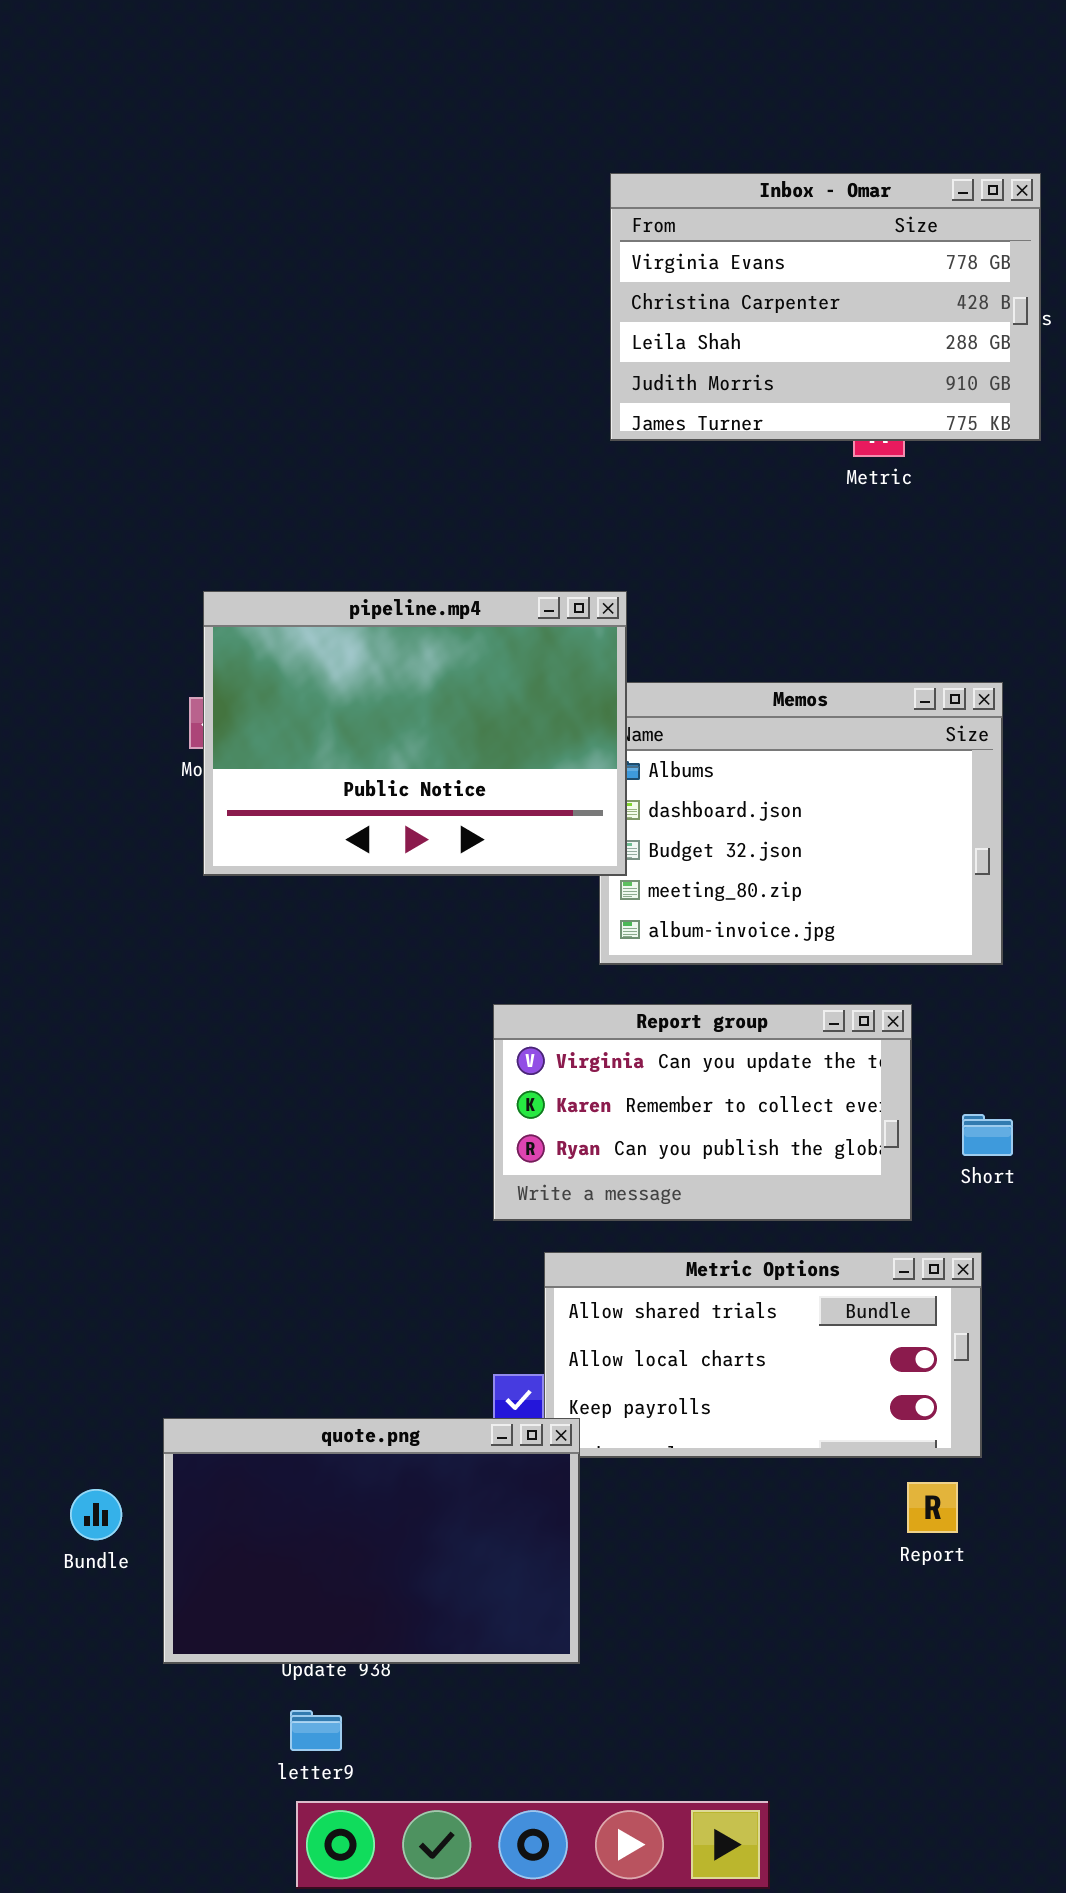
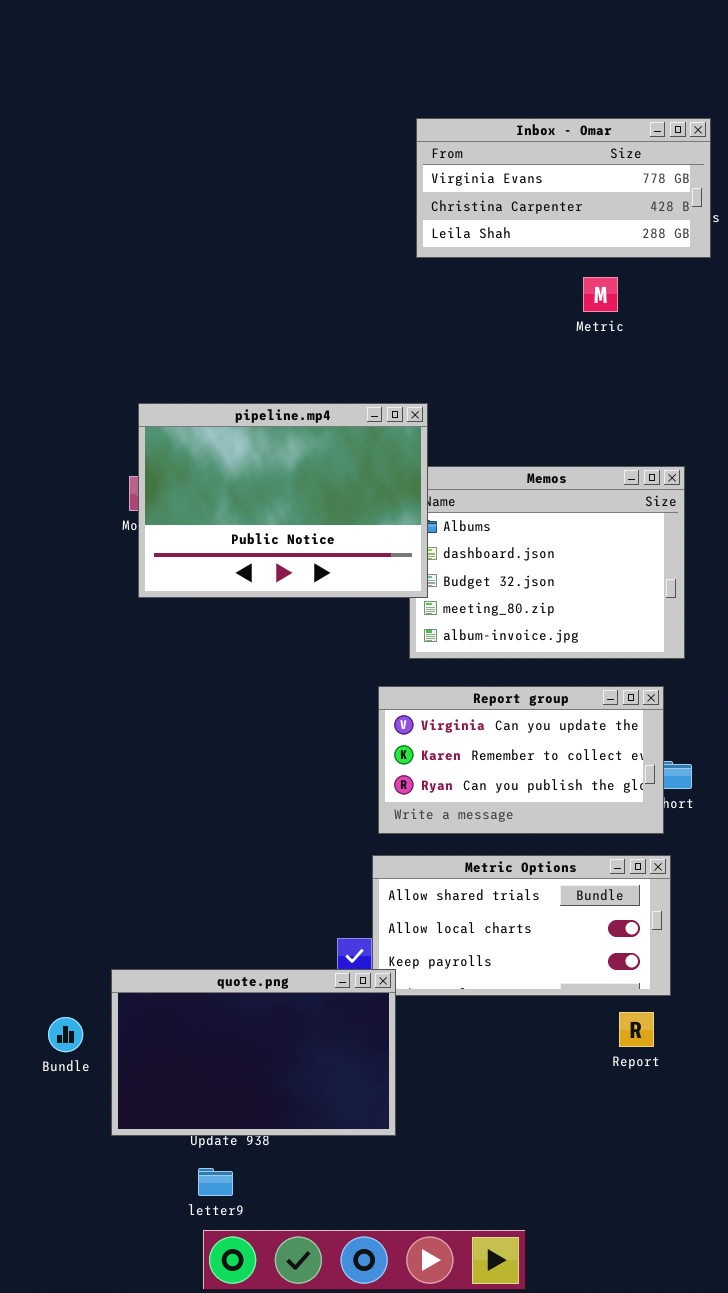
Inbox - Omar: [610,173,1041,441] -> [416,118,711,258], resized
Report group: [493,1004,912,1221] -> [378,686,664,834], moved

